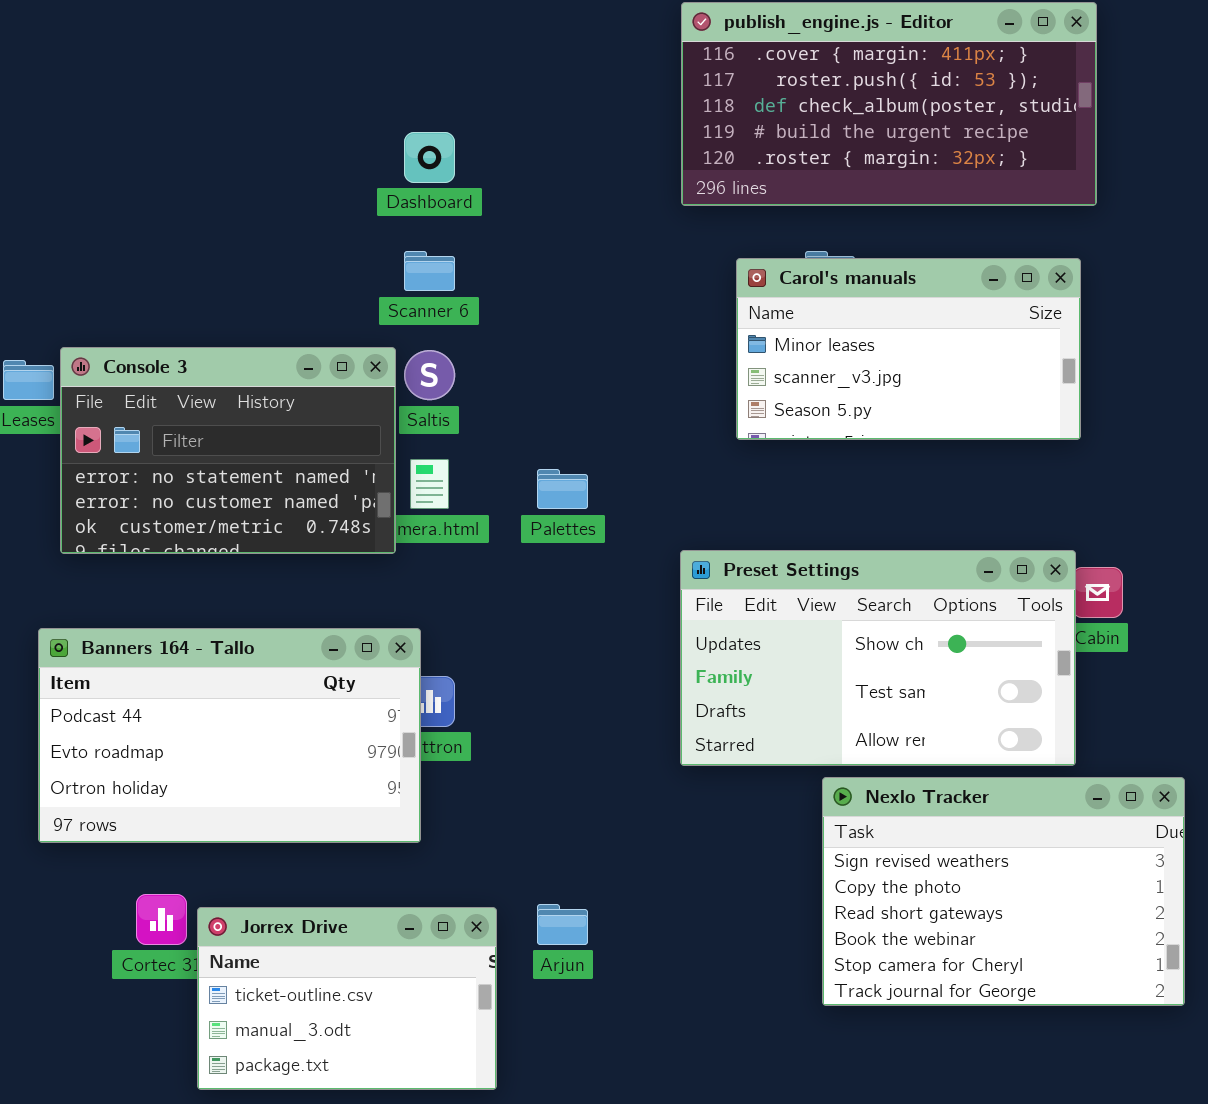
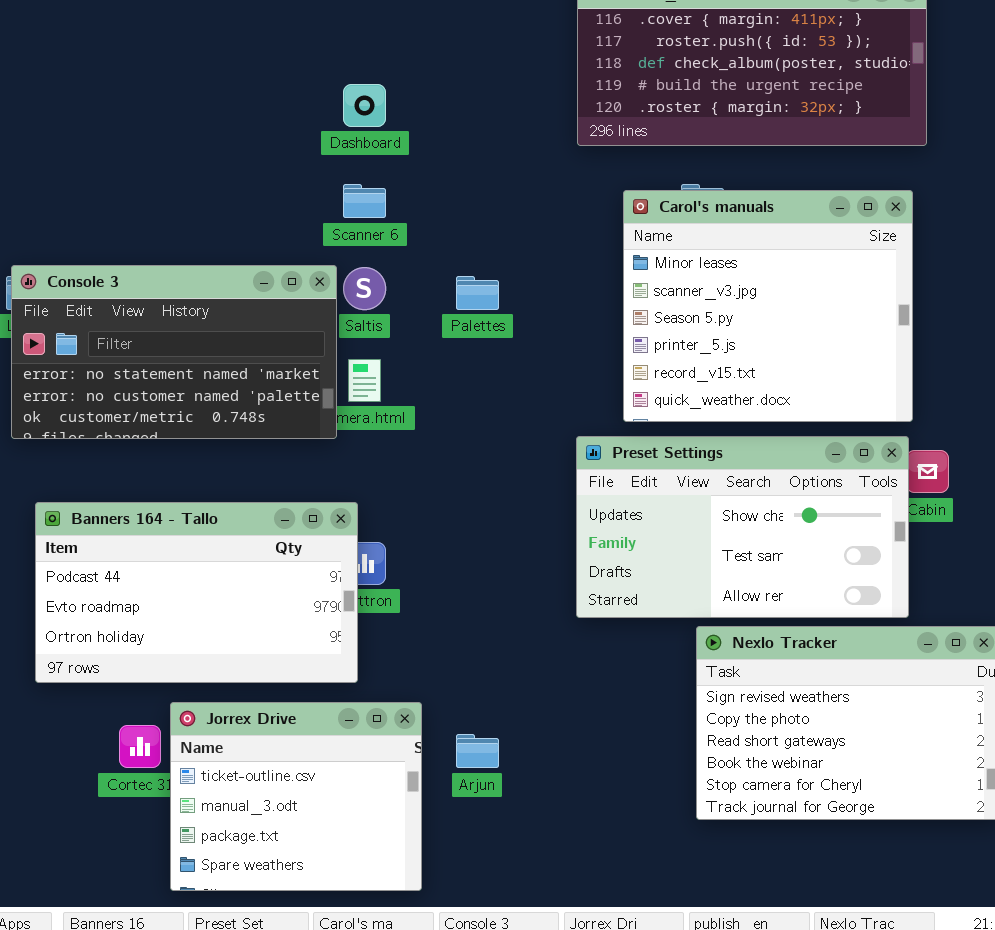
Carol's manuals: [736,258,1081,440] -> [623,190,913,422], resized
Console 3: [60,347,396,554] -> [11,265,337,439], resized
Palettes: [537,469,588,509] -> [456,276,499,310], moved
Jorrex Drive: [197,907,497,1090] -> [170,702,422,891], resized

